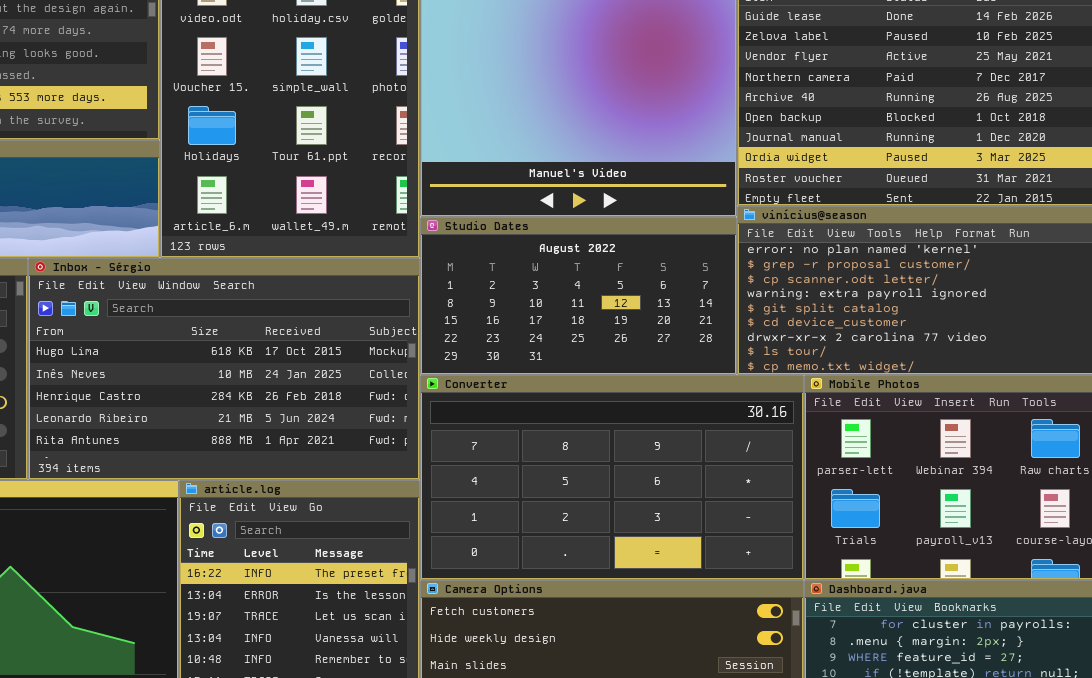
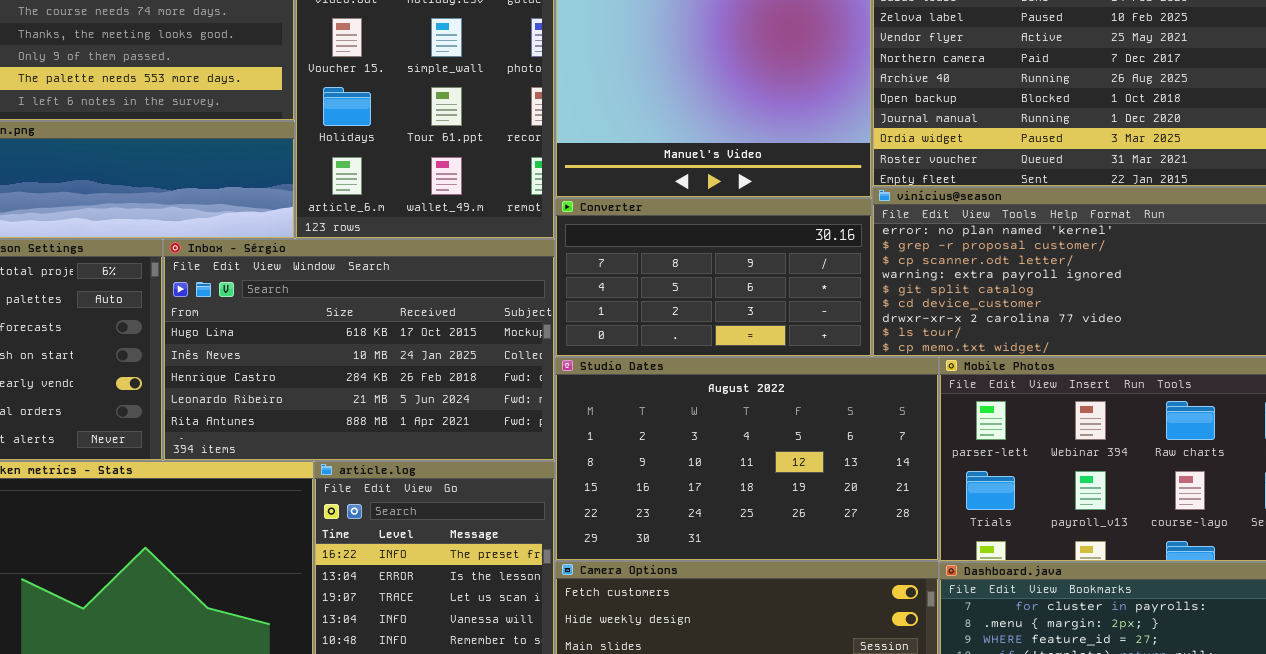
Studio Dates: [420,217,737,375] -> [555,357,939,561], moved, resized
Converter: [420,375,804,580] -> [555,198,872,357], moved, resized

